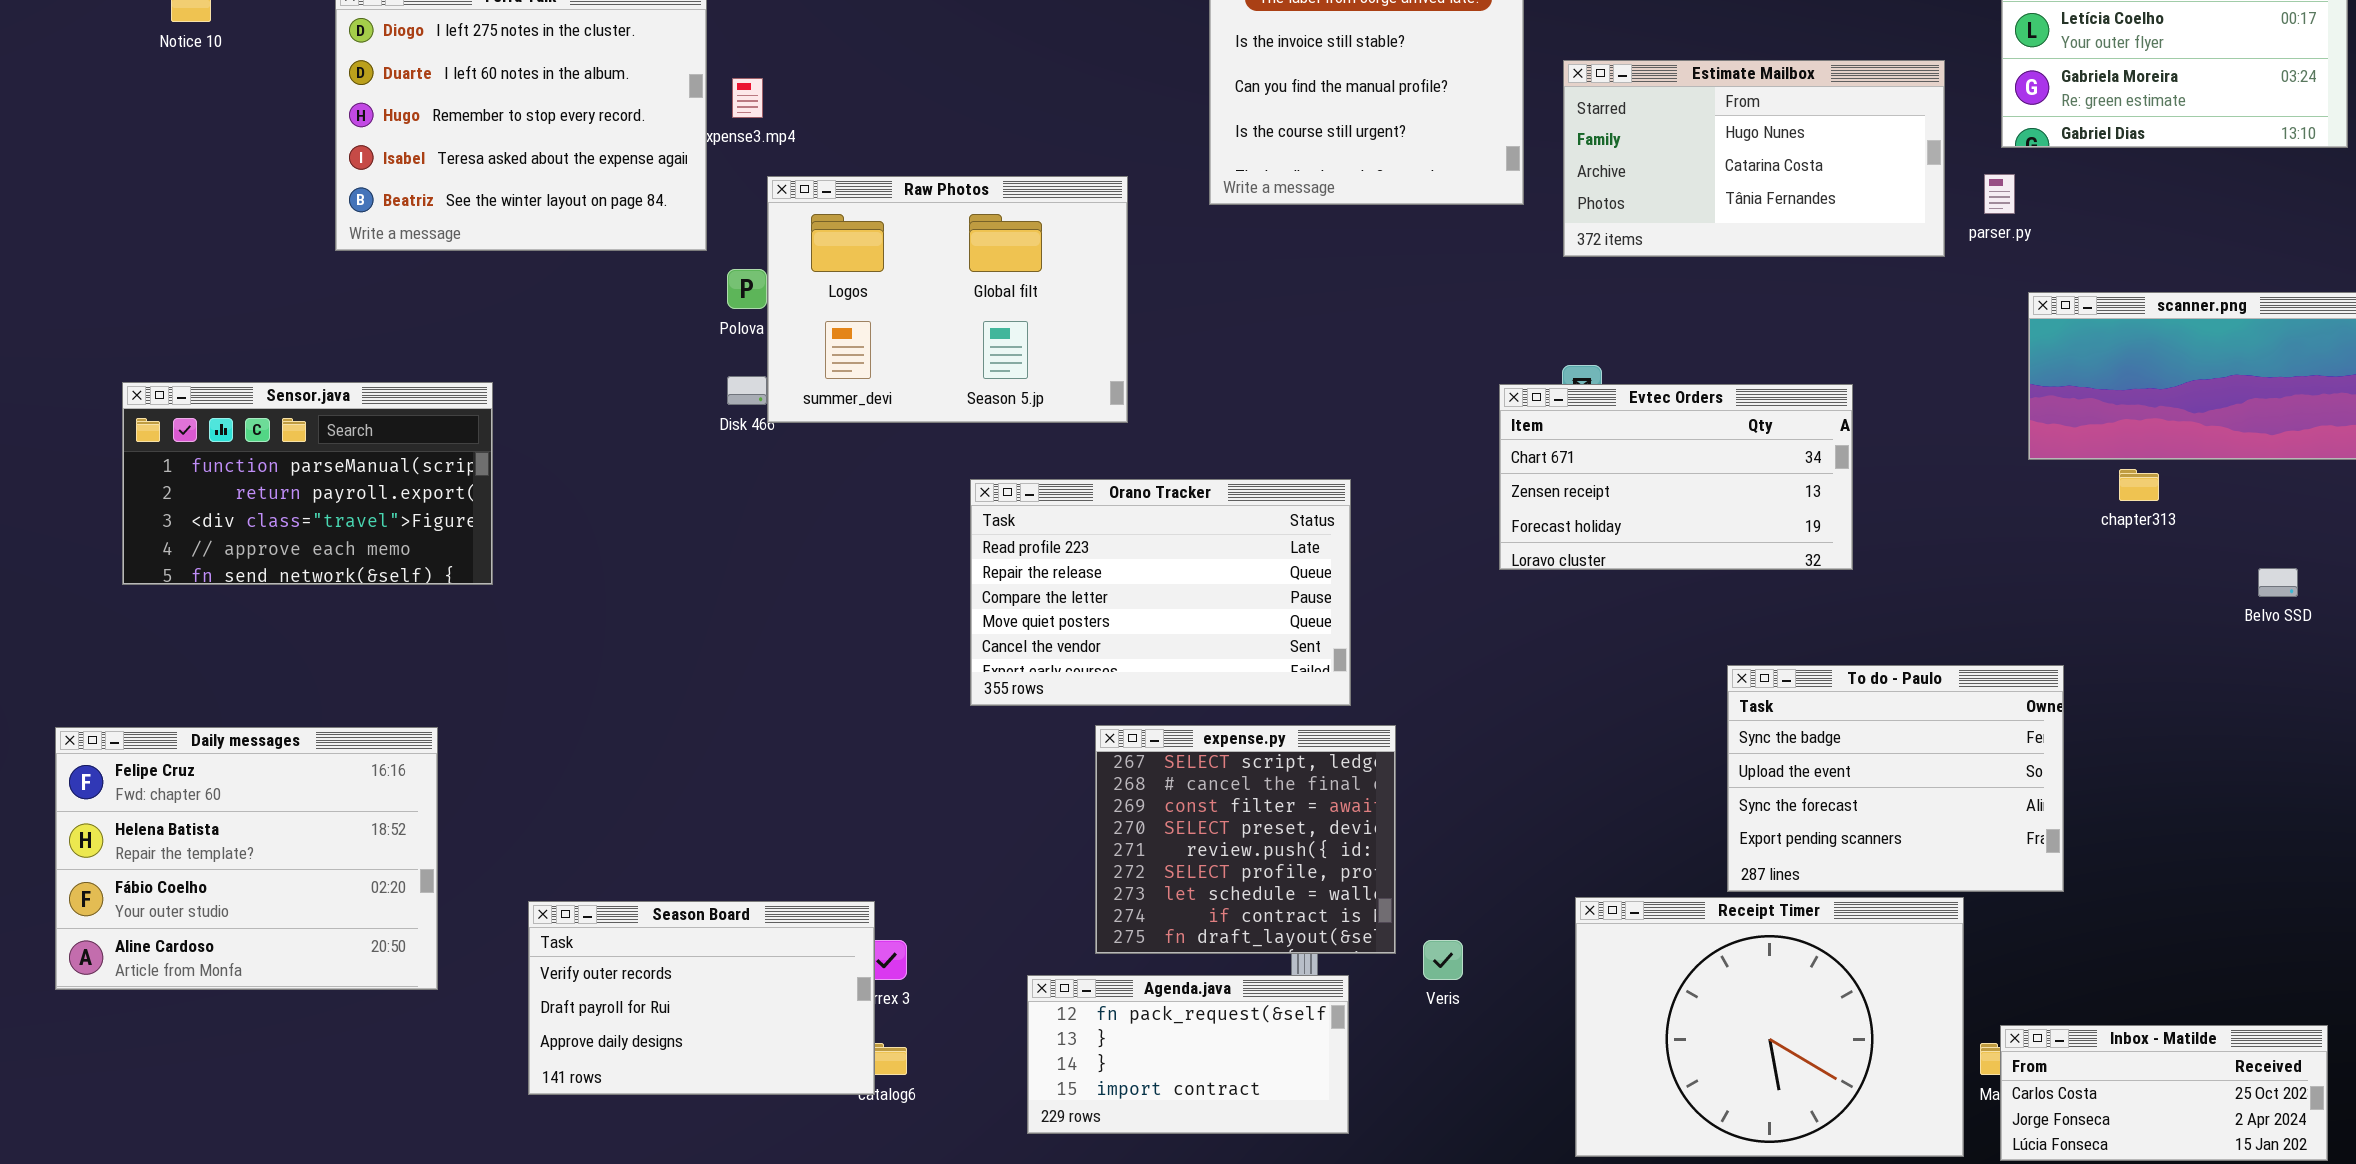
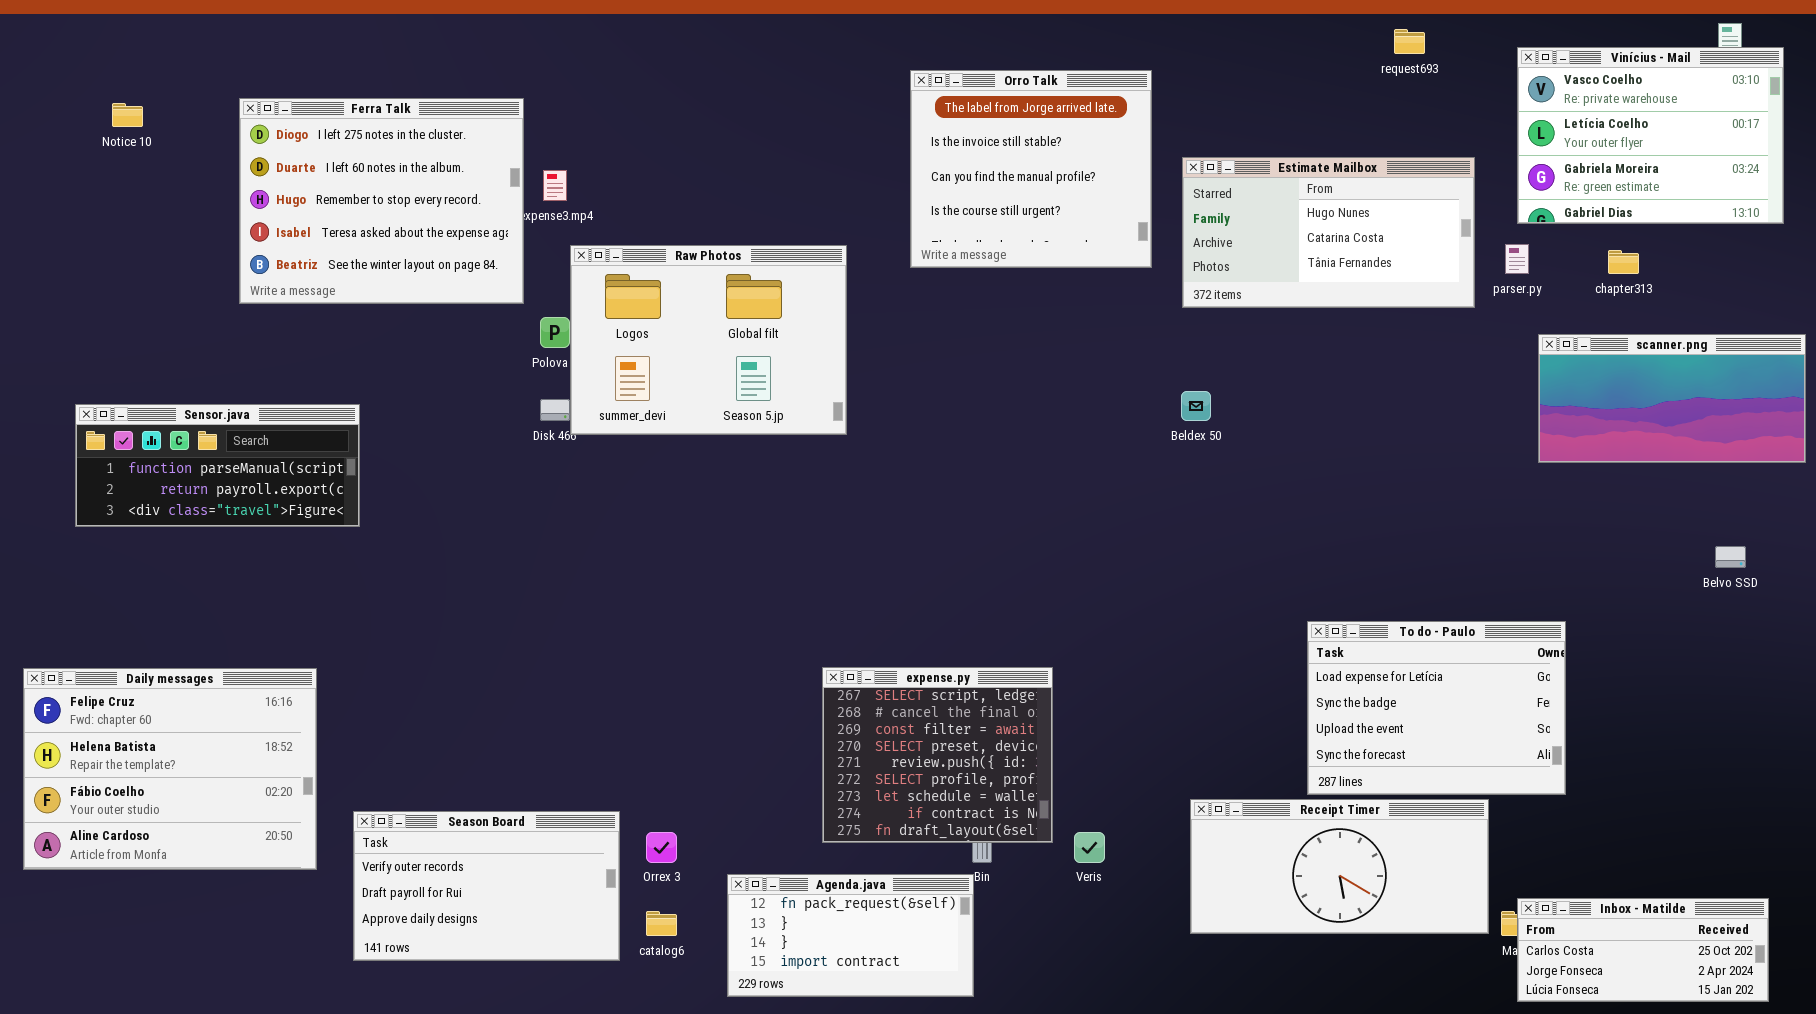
Sensor.java: [122,382,493,585] -> [75,404,360,527], resized
Evtec Orders: [1499,384,1853,570] -> none, closed
chapter313: [2119,469,2159,501] -> [1608,250,1639,274], moved
Orano Tracker: [970,479,1351,706] -> none, closed
To do - Paulo: [1727,665,2064,892] -> [1307,621,1566,795], scrolled up 1 row
Receipt Timer: [1575,897,1964,1157] -> [1190,799,1489,934], resized
Season Board: [528,901,875,1095] -> [353,811,620,961], moved
Agenda.java: [1027,975,1349,1134] -> [727,874,974,997], moved

